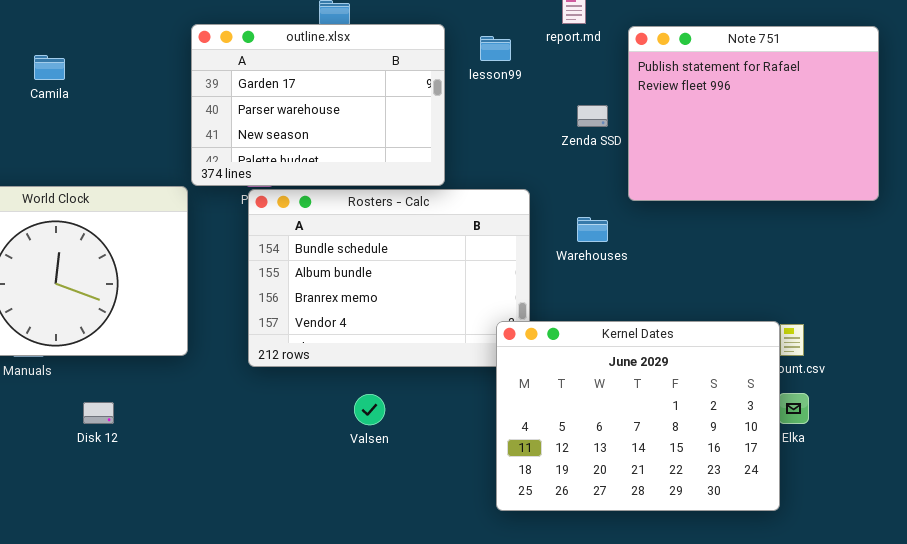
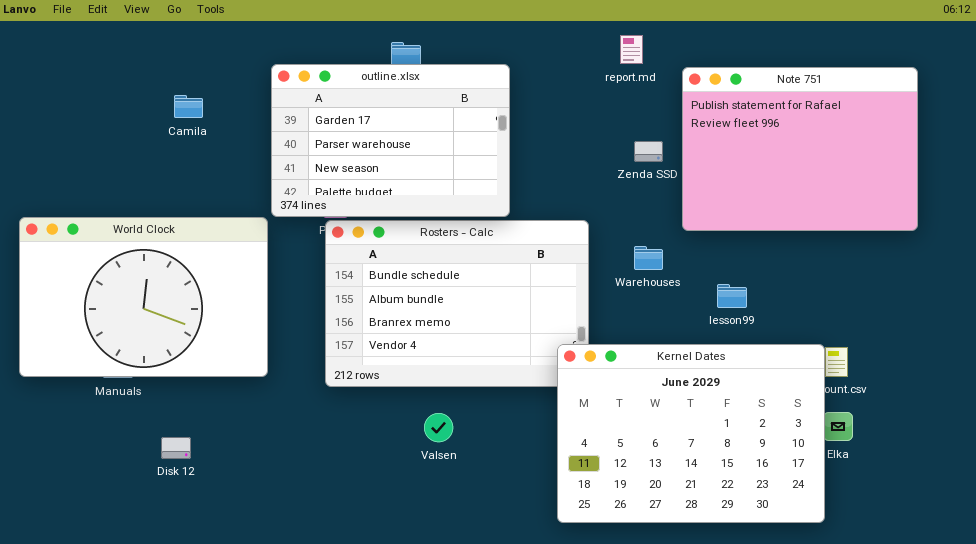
lesson99: [480,36,511,61] -> [717,284,747,308], moved
Camila: [34,55,65,80] -> [174,95,203,118], moved
Disk 12: [83,402,114,424] -> [161,437,191,459], moved

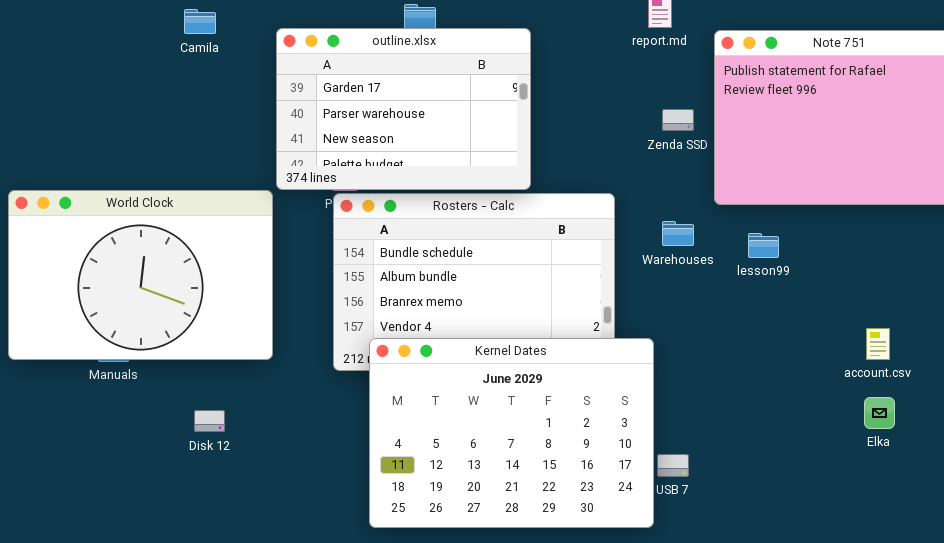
Camila: [174,95,203,118] -> [184,9,216,34], moved
lesson99: [717,284,747,308] -> [748,233,779,258], moved
Kernel Dates: [557,344,825,523] -> [369,338,654,528], moved
Disk 12: [161,437,191,459] -> [194,410,225,432], moved

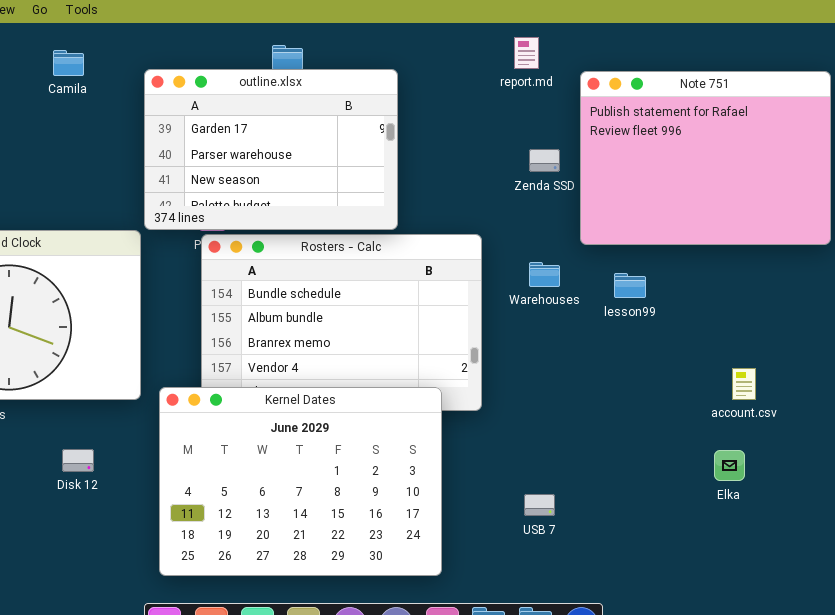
Kernel Dates: [369,338,654,528] -> [159,387,442,576], moved
Elka: [864,397,895,429] -> [714,450,745,481], moved

